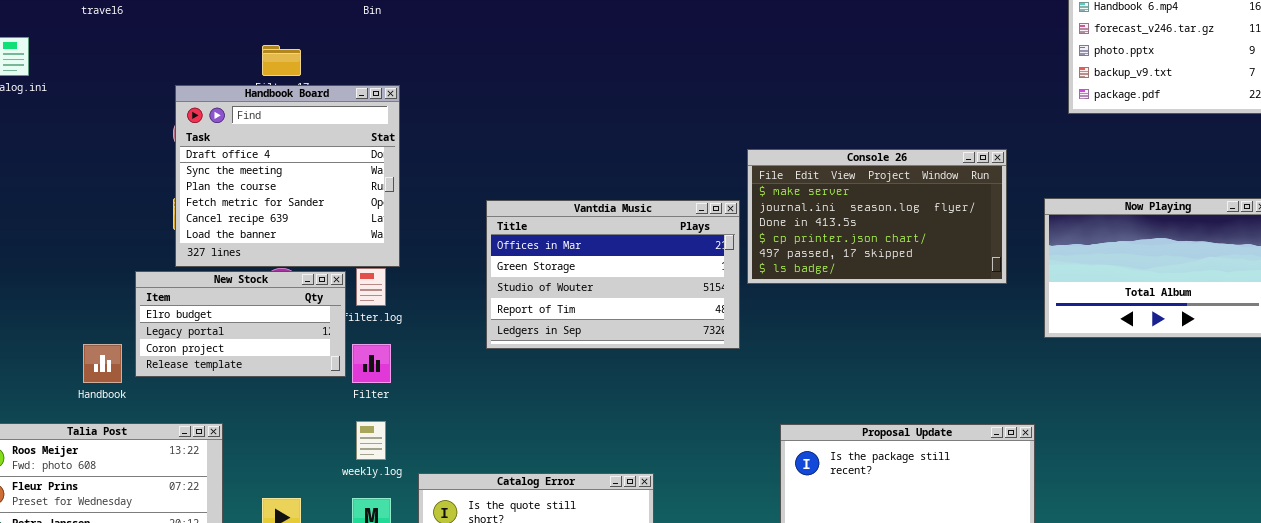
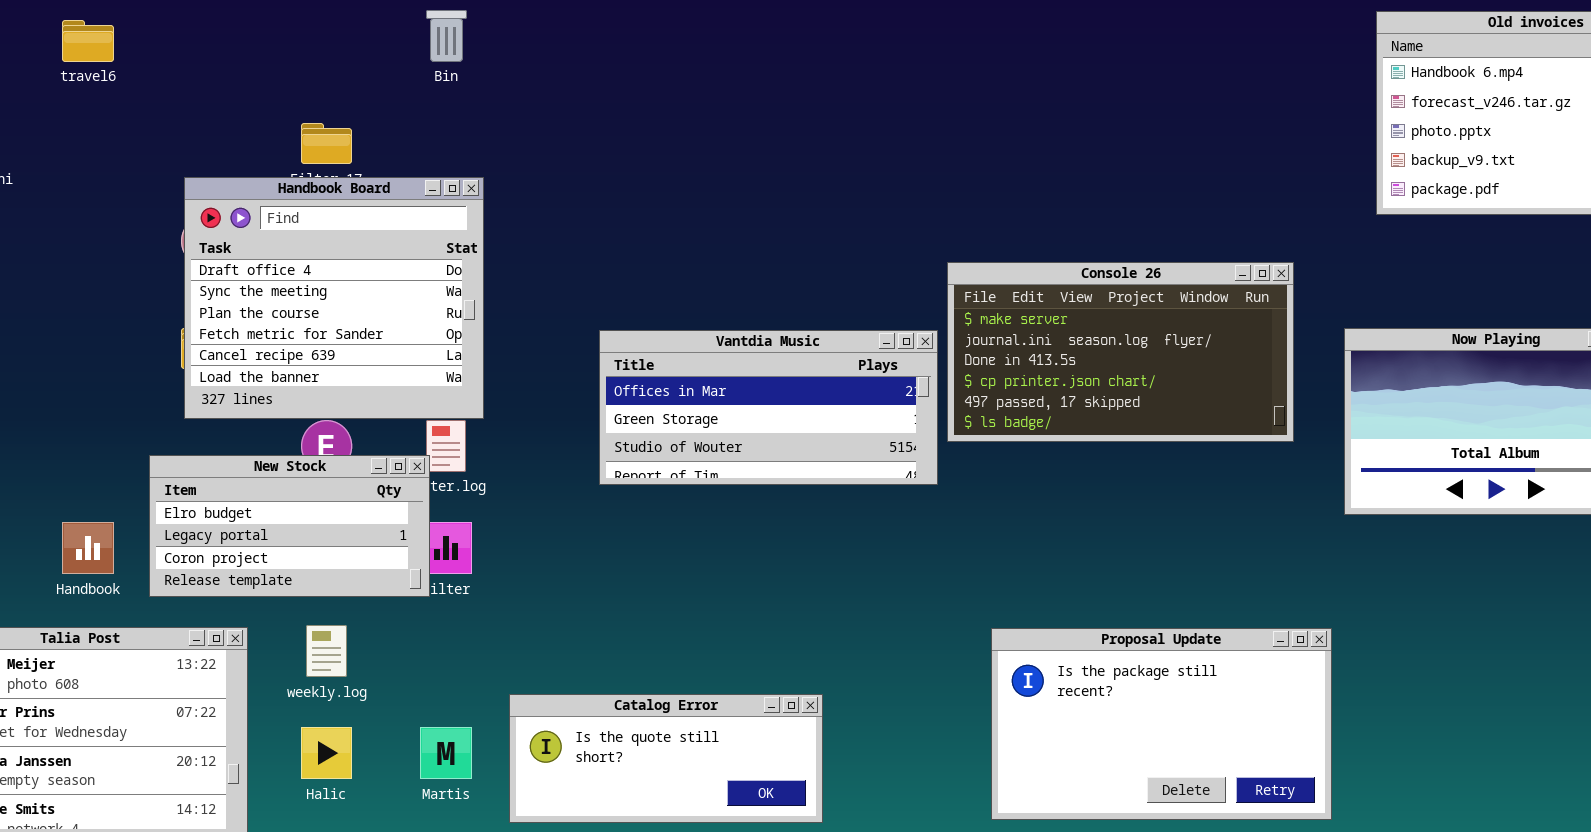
Vantdia Music: [486,200,740,349] -> [599,330,938,485], resized
New Stock: [135,271,346,377] -> [149,455,430,597], moved
weekly.log: [356,421,386,460] -> [306,625,347,677], moved

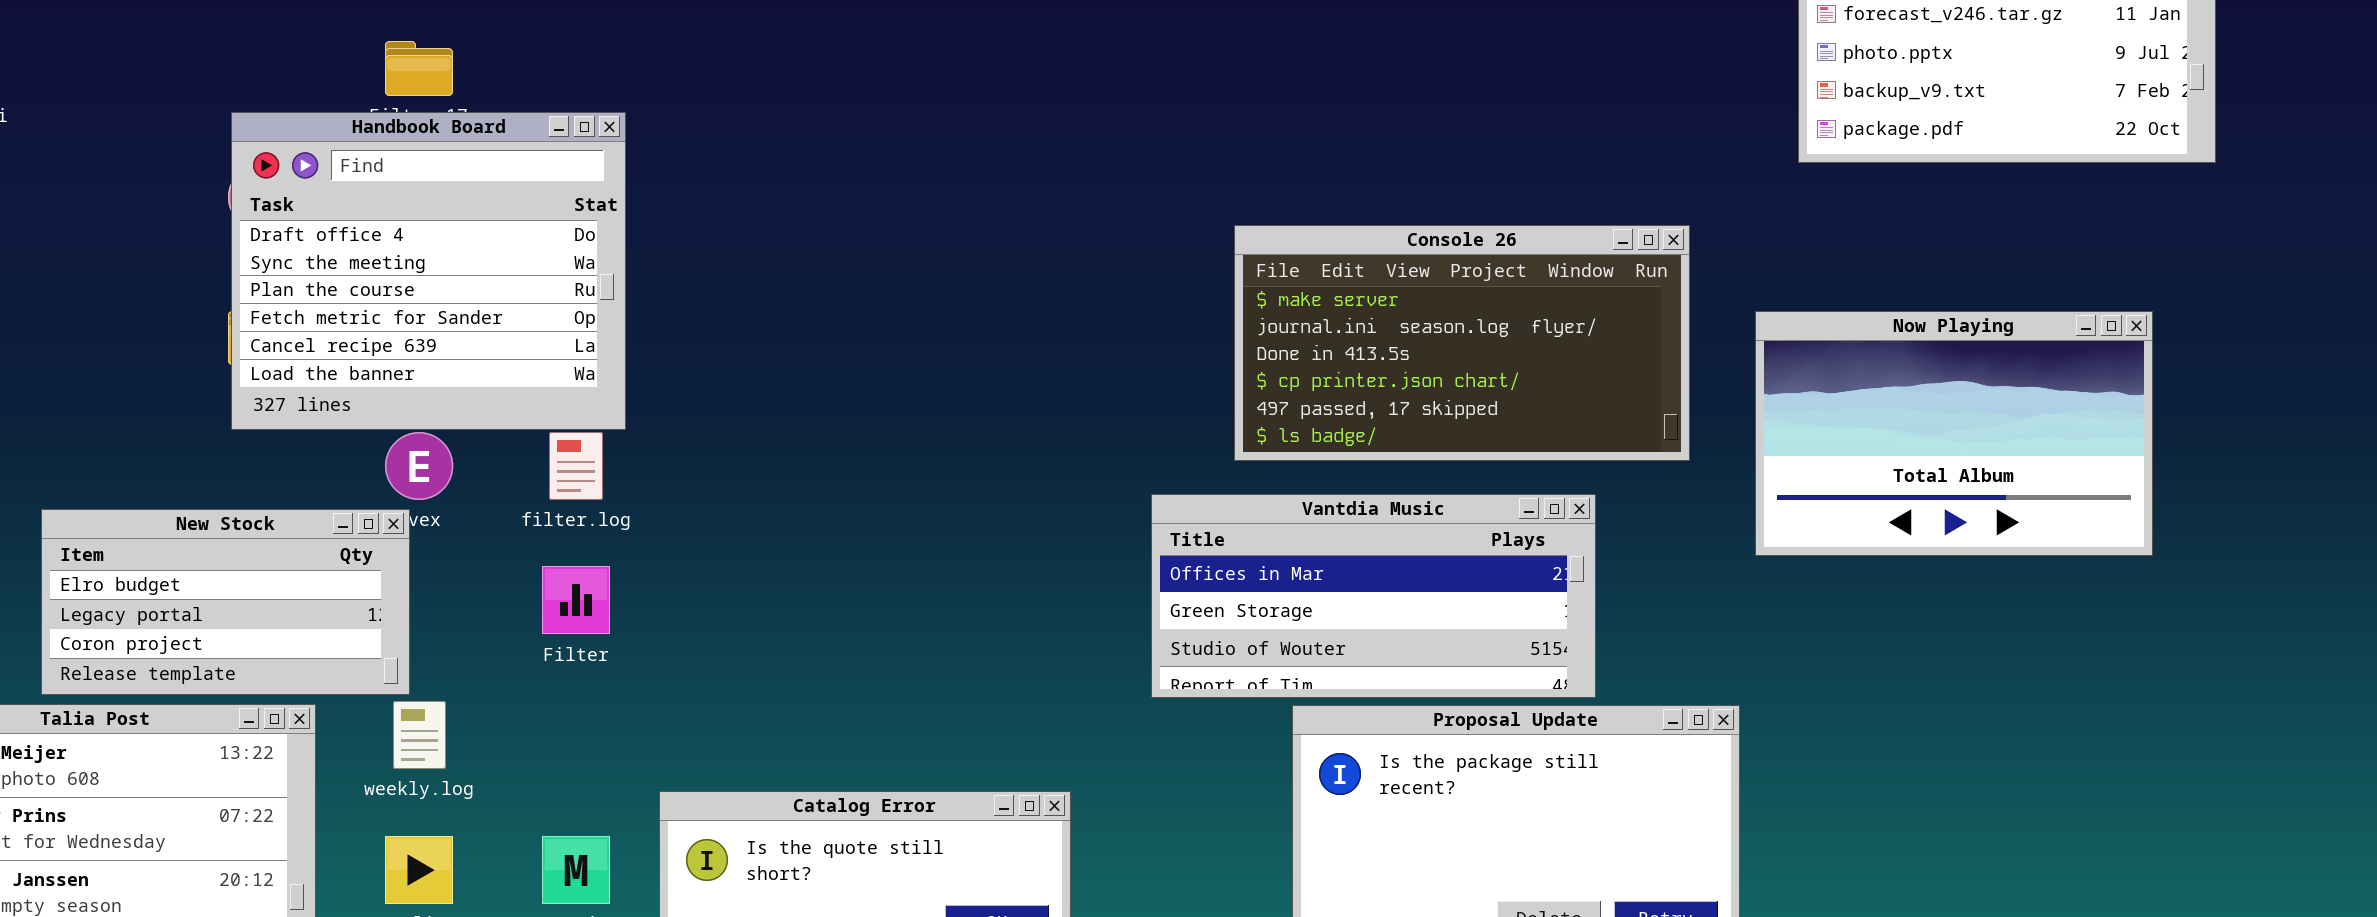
Vantdia Music: [599,330,938,485] -> [1151,494,1596,698], moved
New Stock: [149,455,430,597] -> [41,509,410,695], moved

